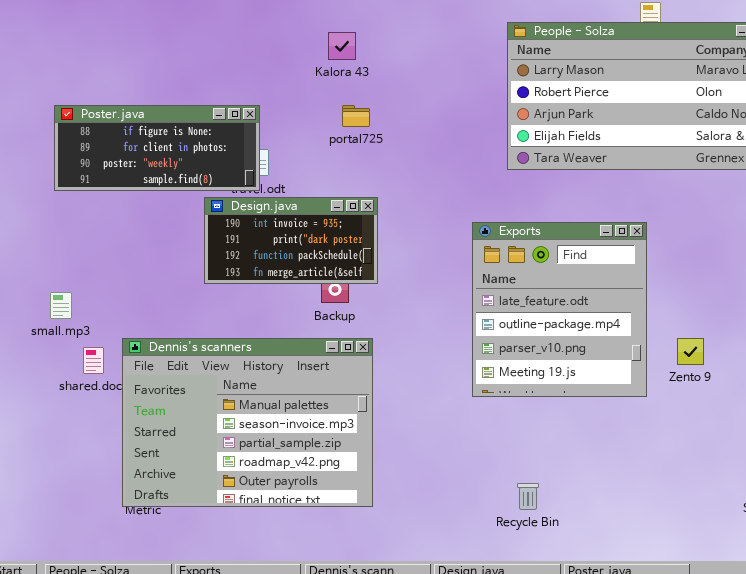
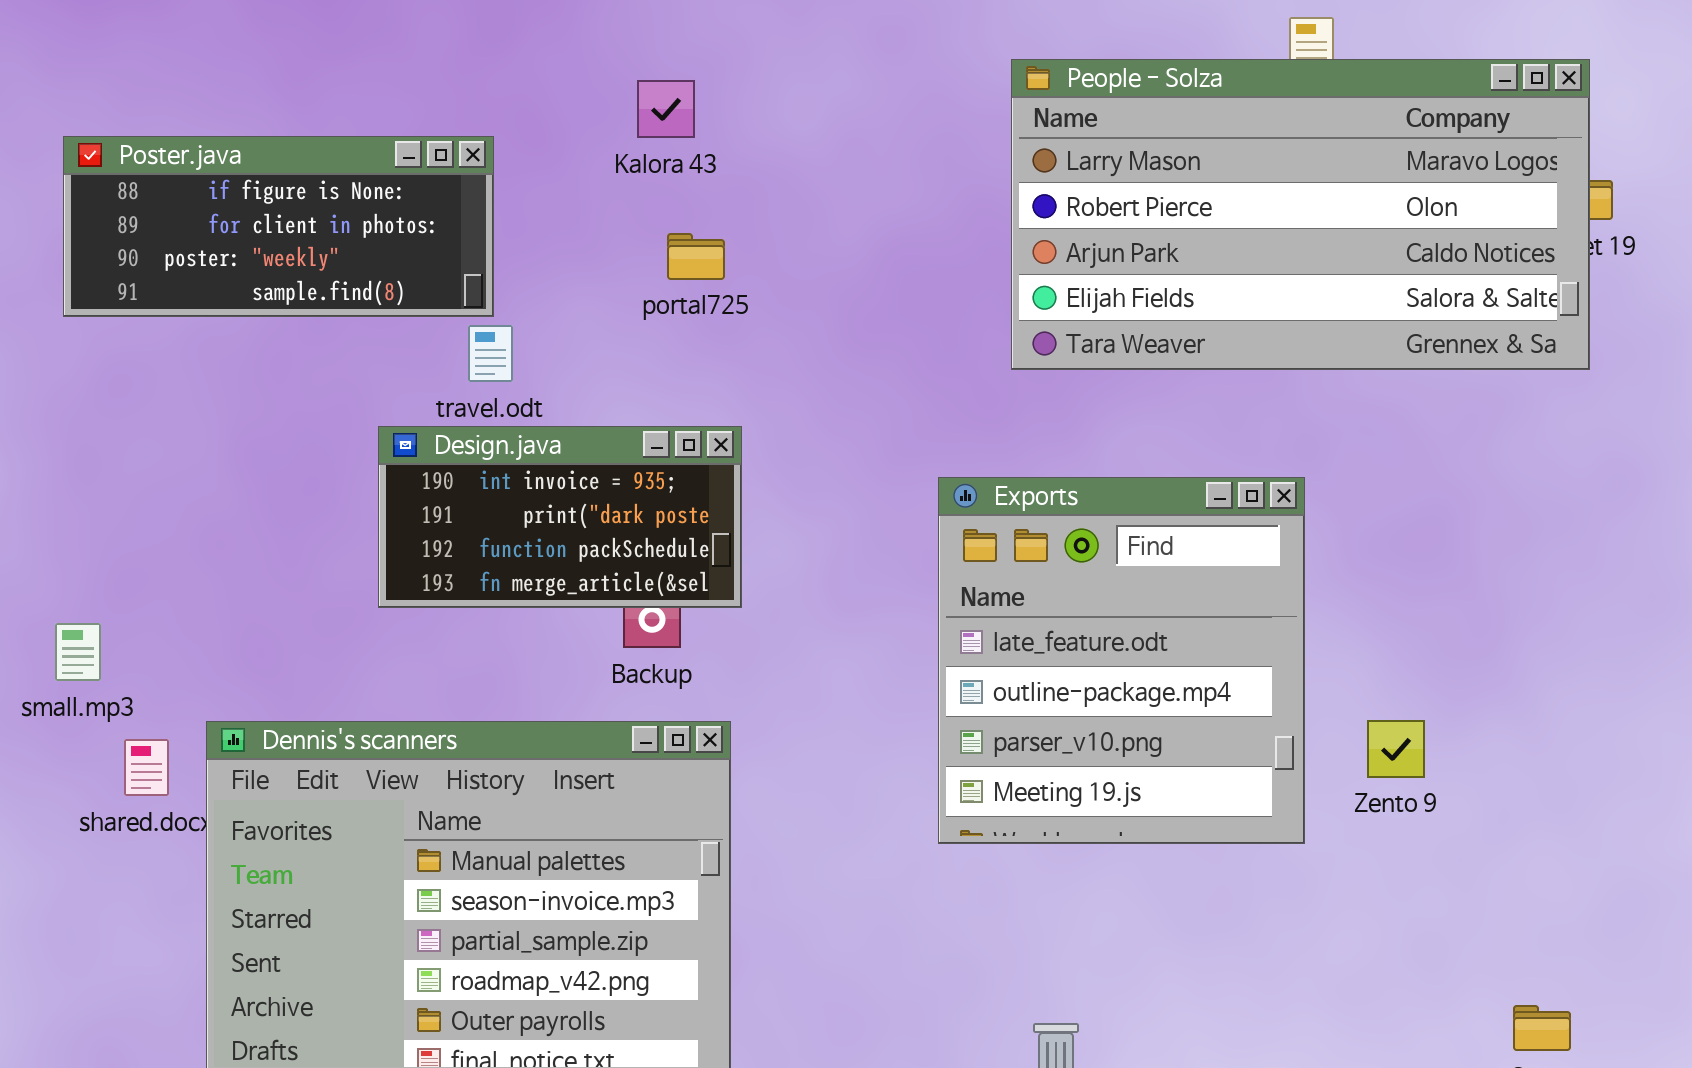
Poster.java: [54,105,260,191] -> [63,136,494,317], moved

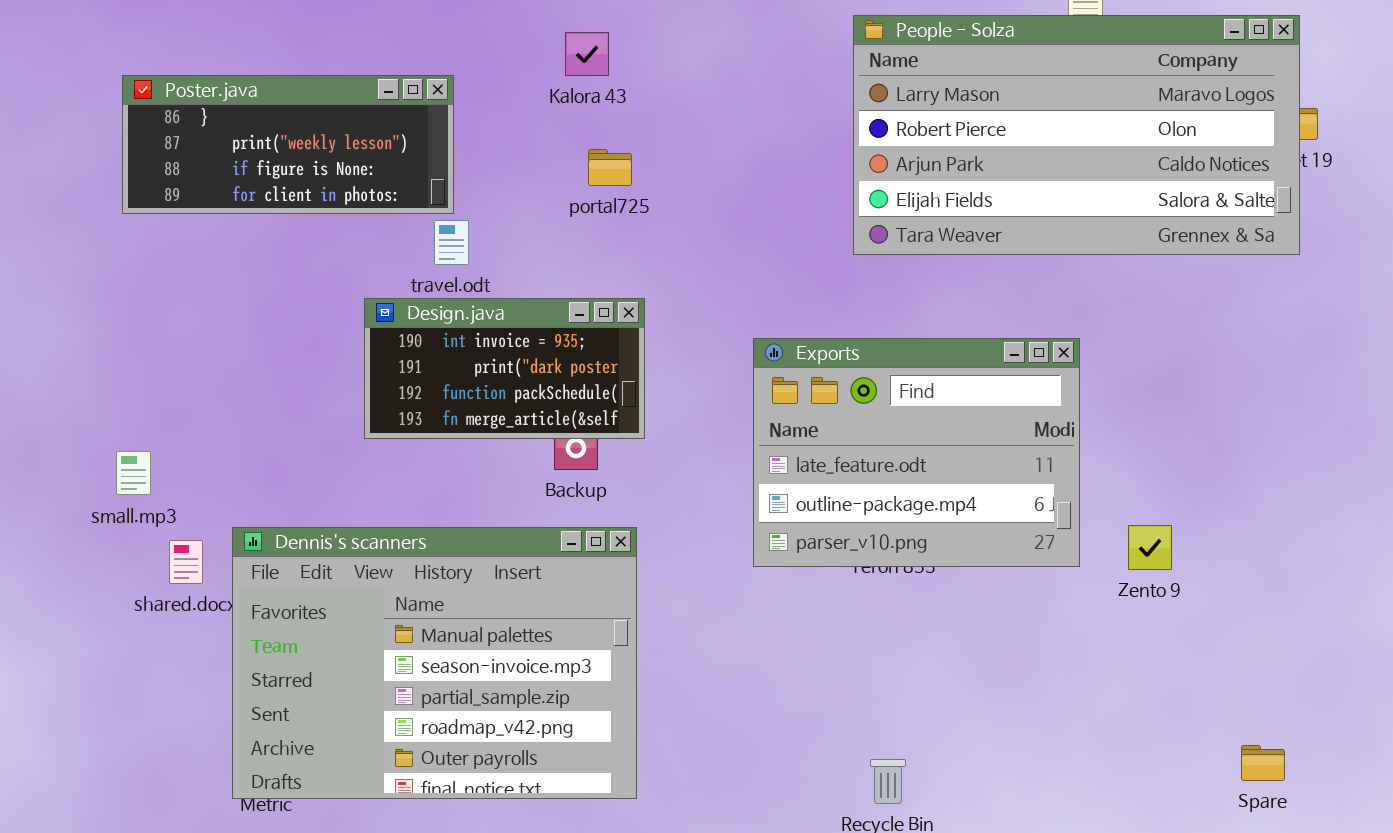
Poster.java: [63,136,494,317] -> [122,75,454,214], scrolled up 2 rows
Exports: [938,477,1305,844] -> [753,338,1080,567], resized

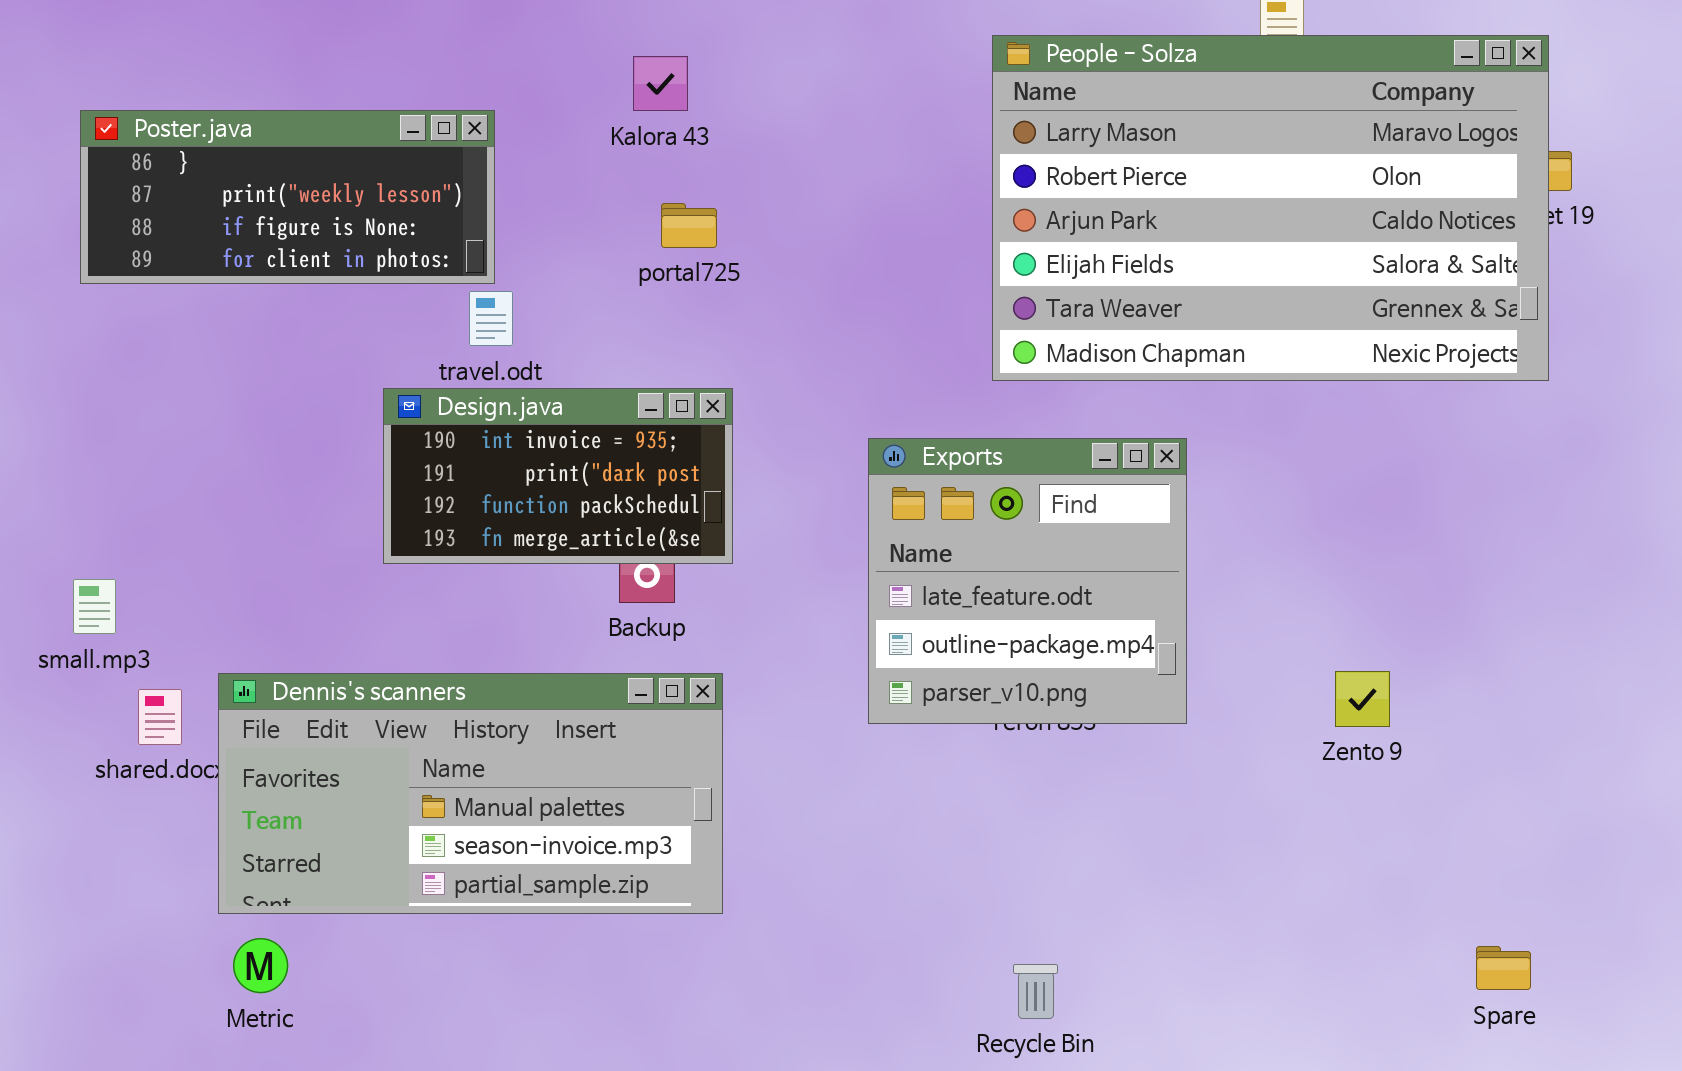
People - Solza: [853,15,1300,255] -> [992,35,1549,381], resized
Exports: [753,338,1080,567] -> [868,438,1187,724], resized
Dennis's scanners: [232,527,637,799] -> [218,673,723,914], resized

